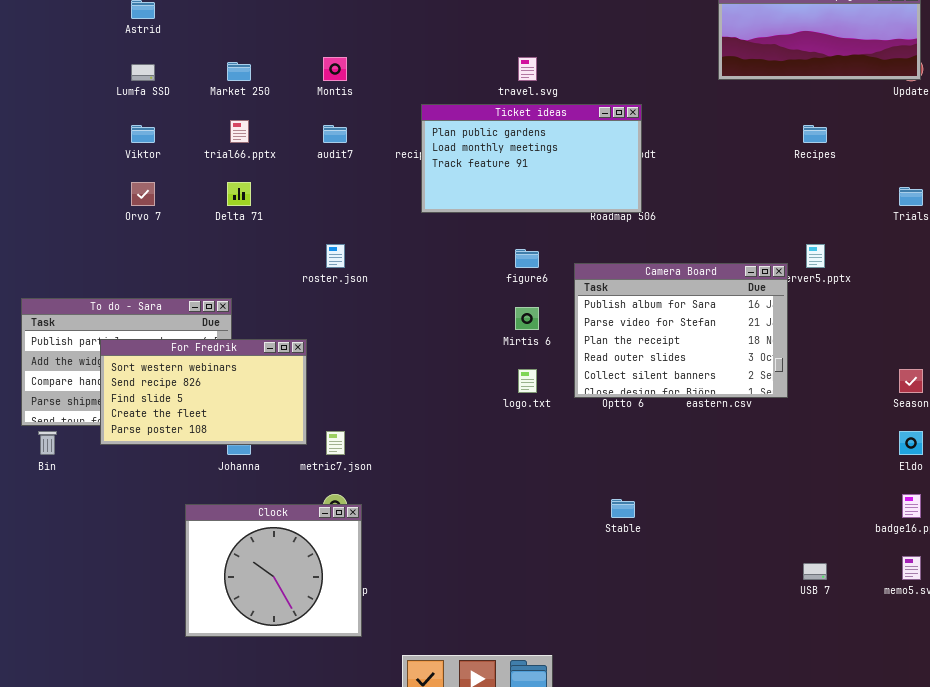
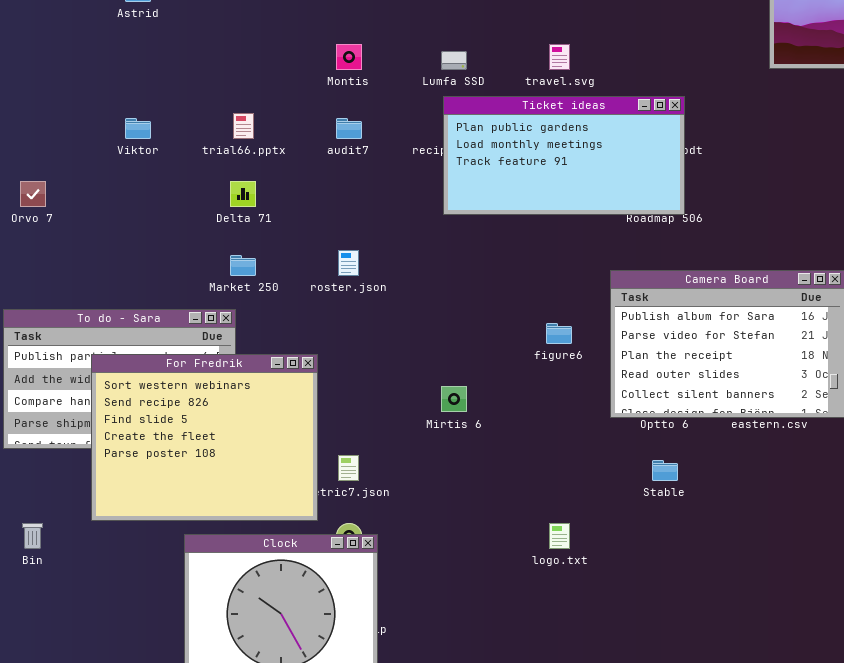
Market 250: [227,62,251,81] -> [230,255,256,276], moved
Lumfa SSD: [131,64,155,81] -> [441,51,467,70], moved
Orvo 7: [131,182,155,206] -> [20,181,46,207], moved
figure6: [515,249,539,268] -> [546,323,572,344], moved
Mirtis 6: [515,307,539,330] -> [441,386,467,412], moved
For Fredrik: [100,339,307,445] -> [91,354,318,521], resized
logo.txt: [518,369,537,393] -> [549,523,570,549], moved
Bin: [38,431,57,455] -> [22,523,43,549], moved
Stable: [611,499,635,518] -> [652,460,678,481], moved

